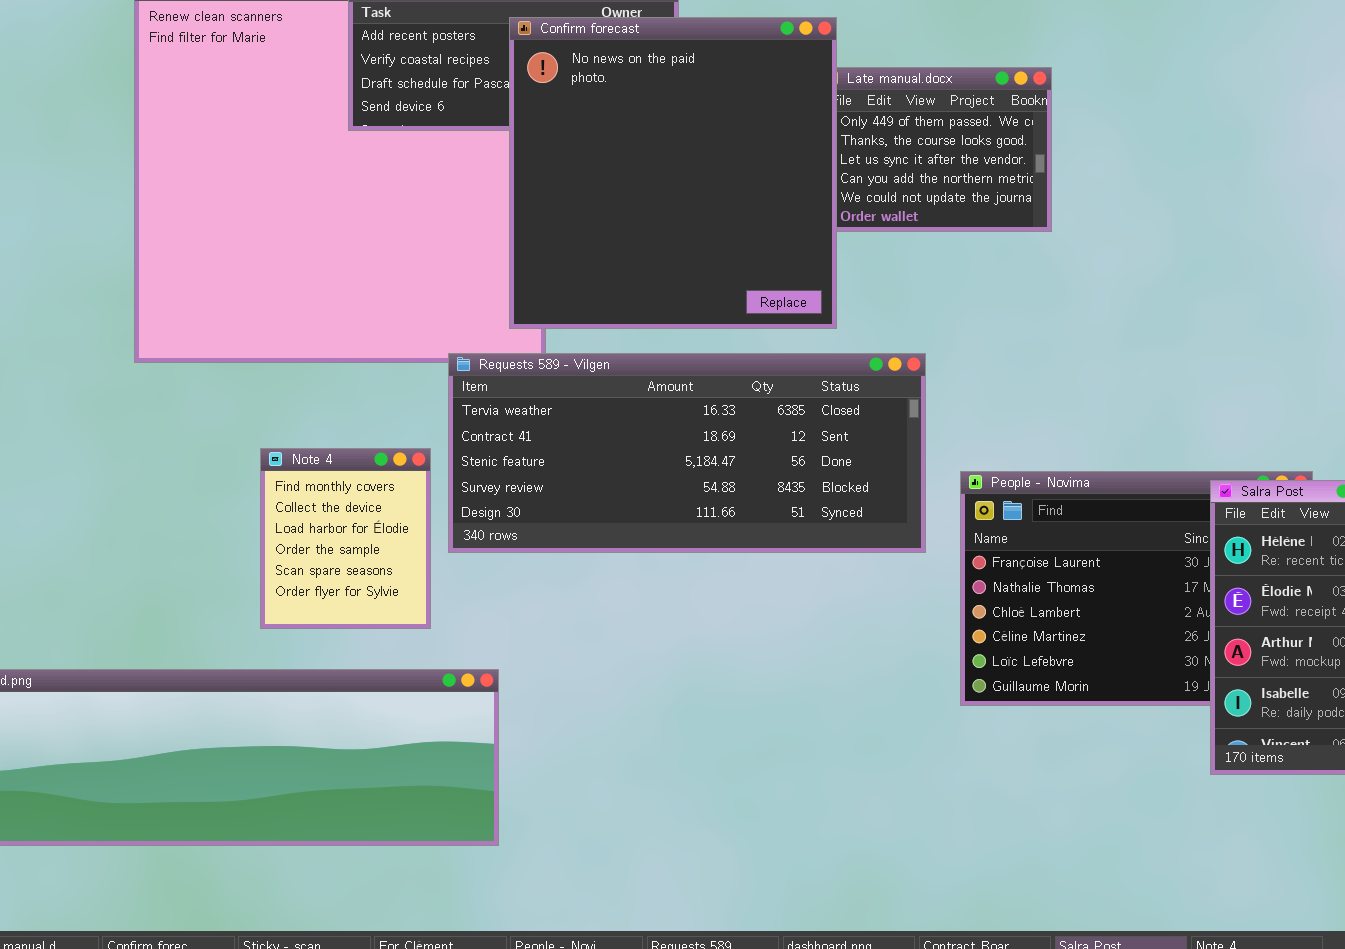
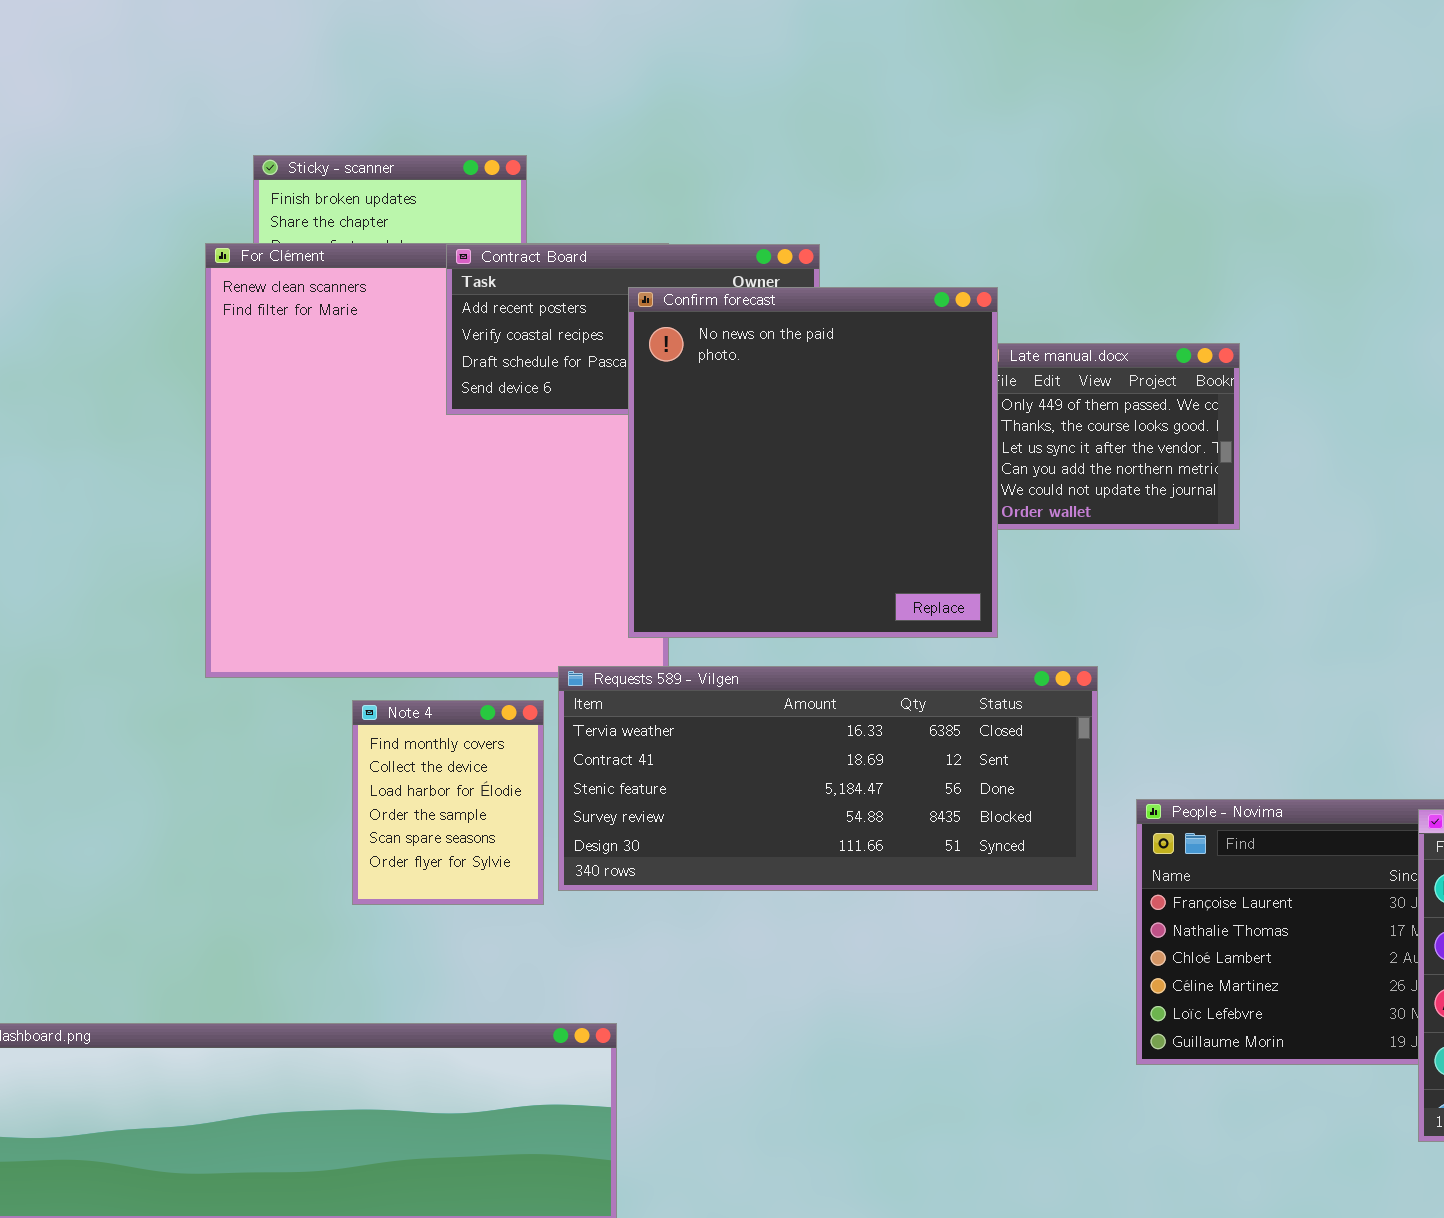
Note 4: [260,448,431,629] -> [352,700,544,905], moved

